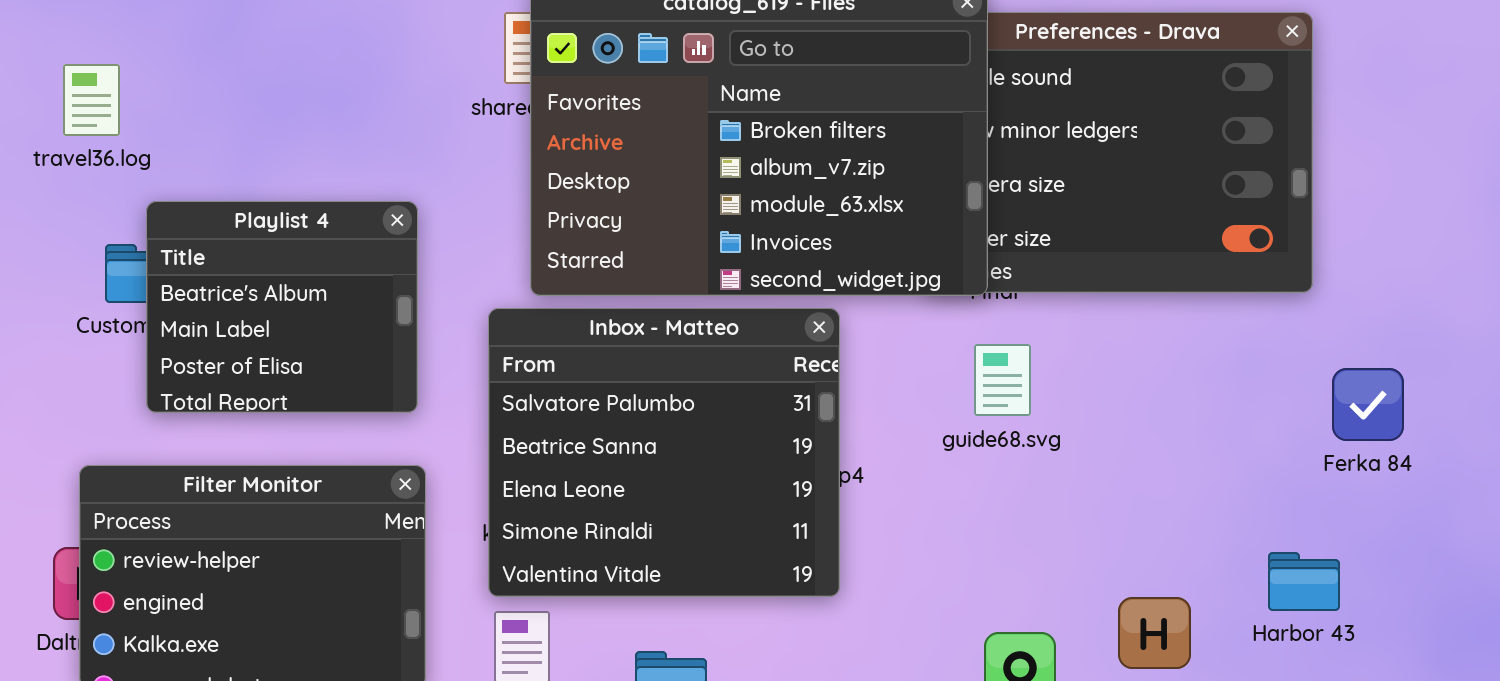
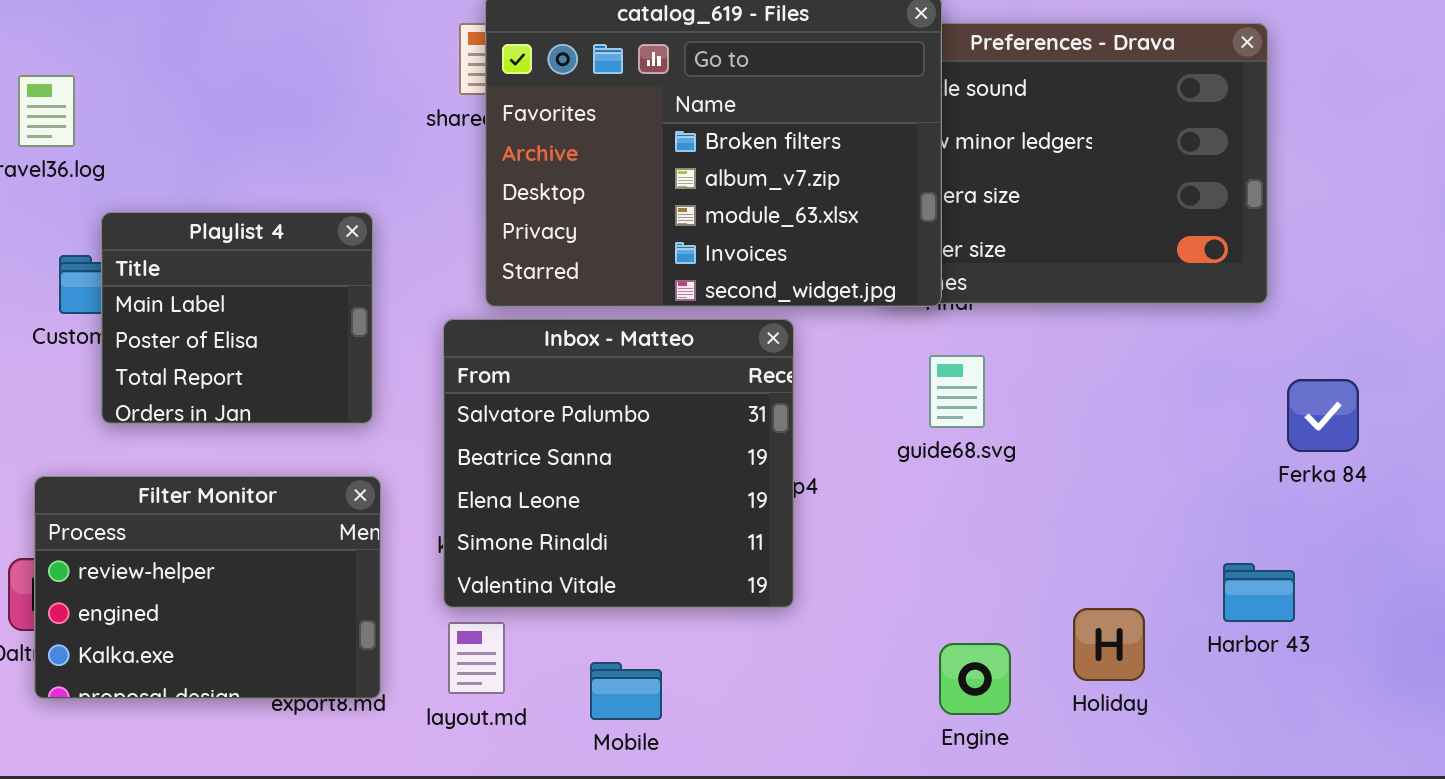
Playlist 4: [146,201,418,413] -> [101,212,373,424], scrolled down 1 row

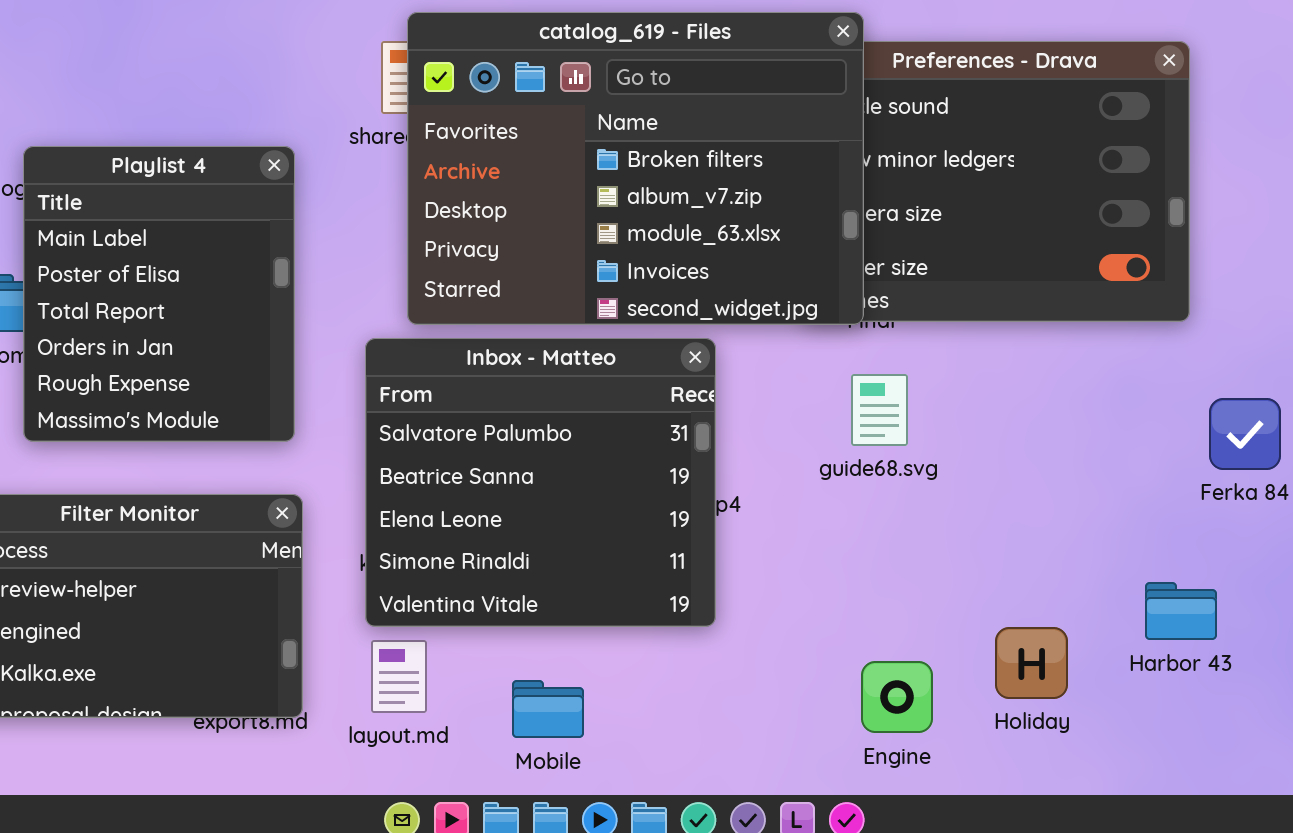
Playlist 4: [101,212,373,424] -> [23,146,295,442], resized

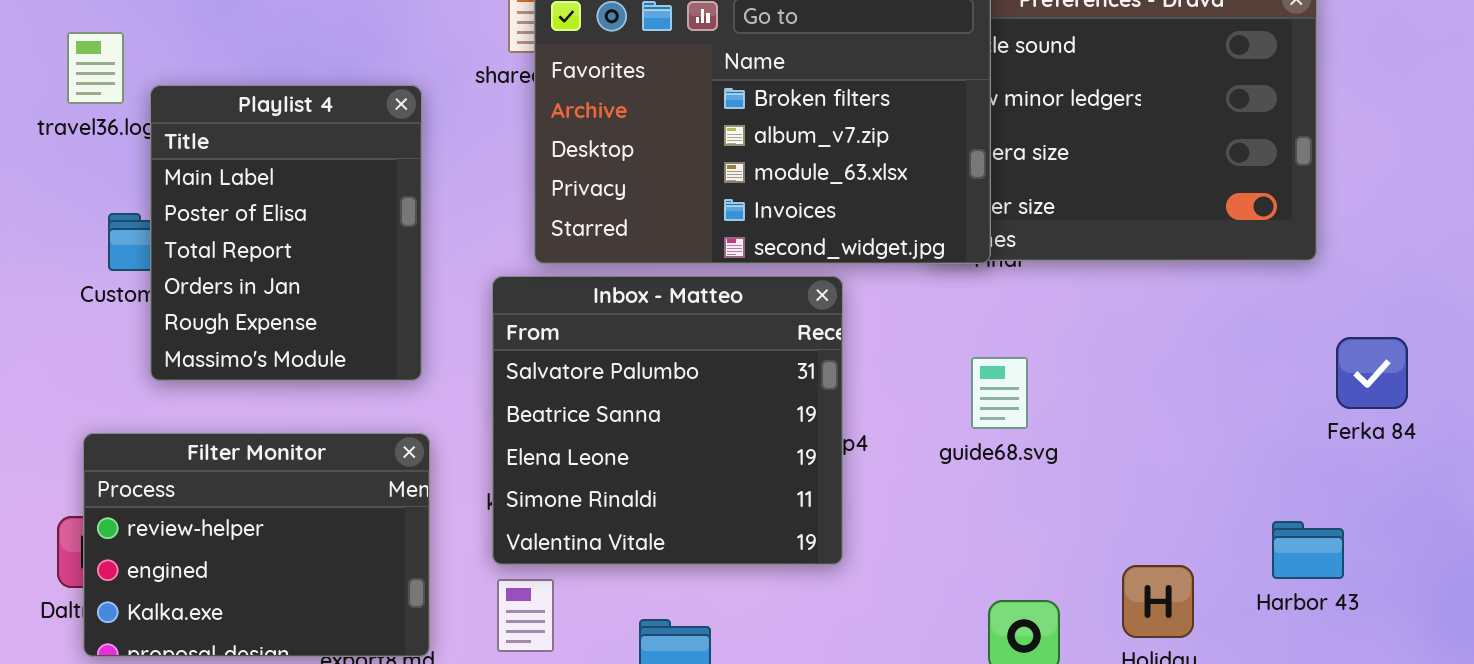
guide68.svg: [851,374,908,446] -> [971,357,1028,429], moved

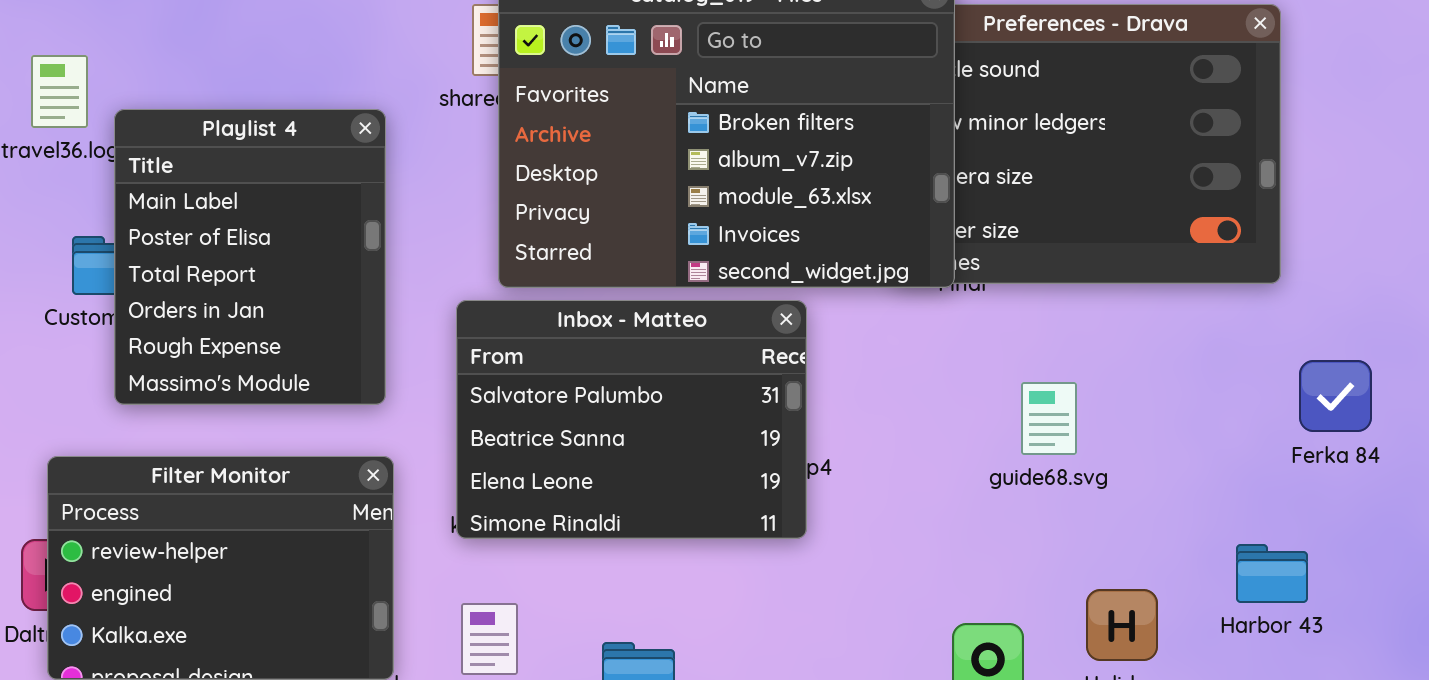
Inbox - Matteo: [492,276,843,565] -> [456,300,807,539], resized
guide68.svg: [971,357,1028,429] -> [1021,382,1077,455], moved

